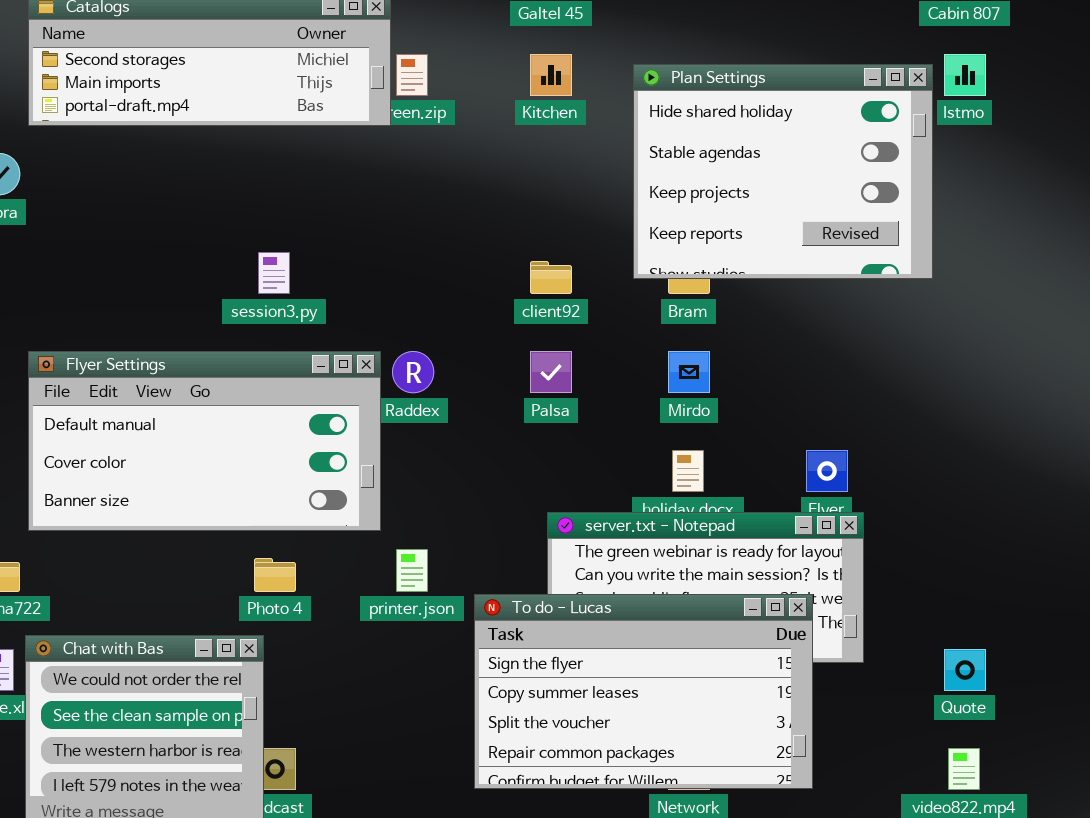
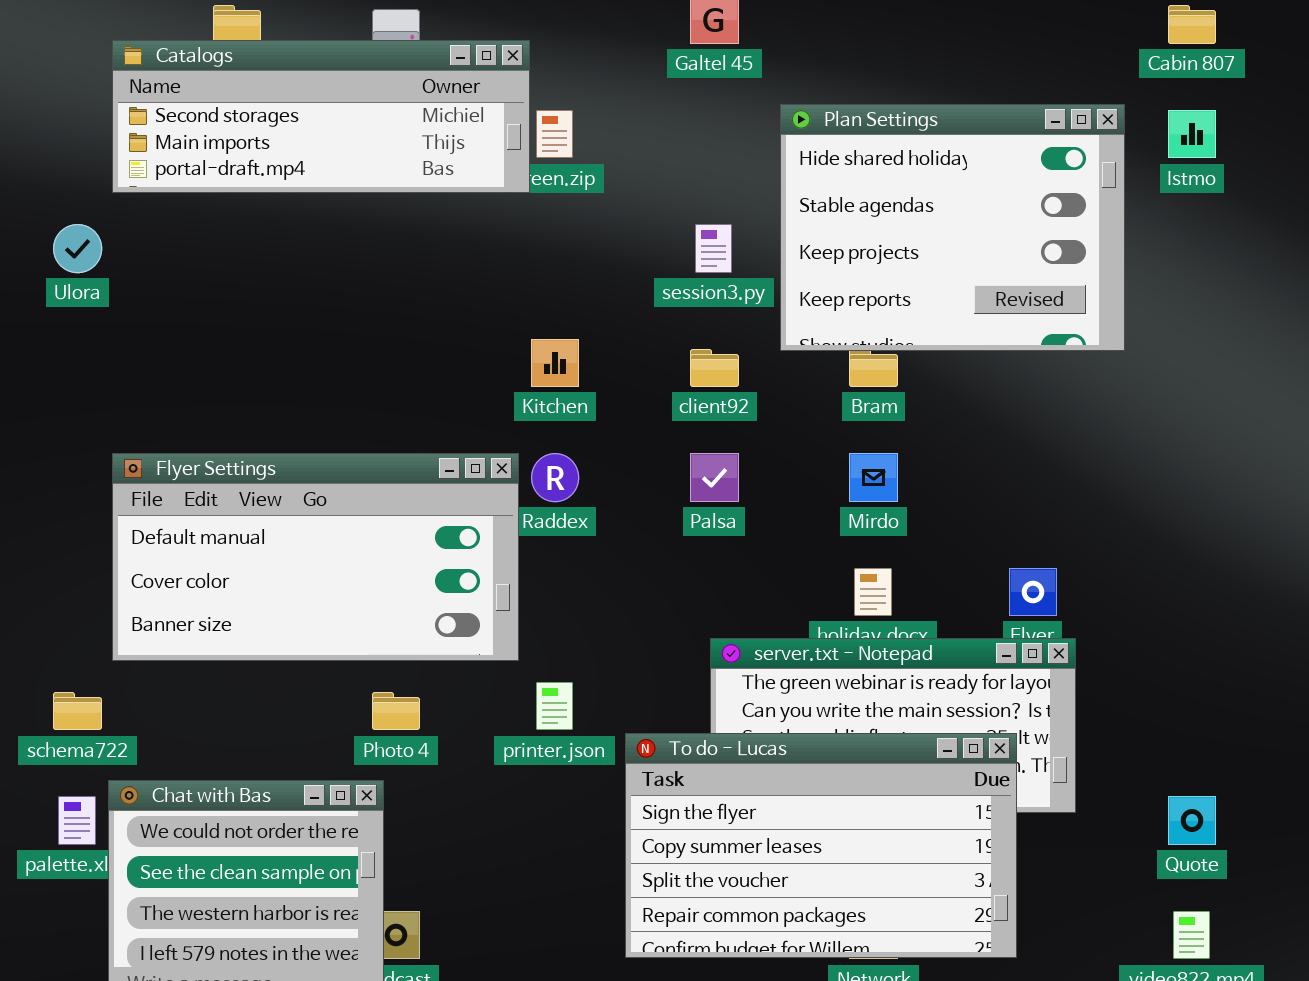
Kitchen: [530,54,572,96] -> [531,339,579,387], moved
Plan Settings: [633,64,933,279] -> [780,104,1125,351], moved
session3.py: [258,252,290,294] -> [695,224,732,273], moved

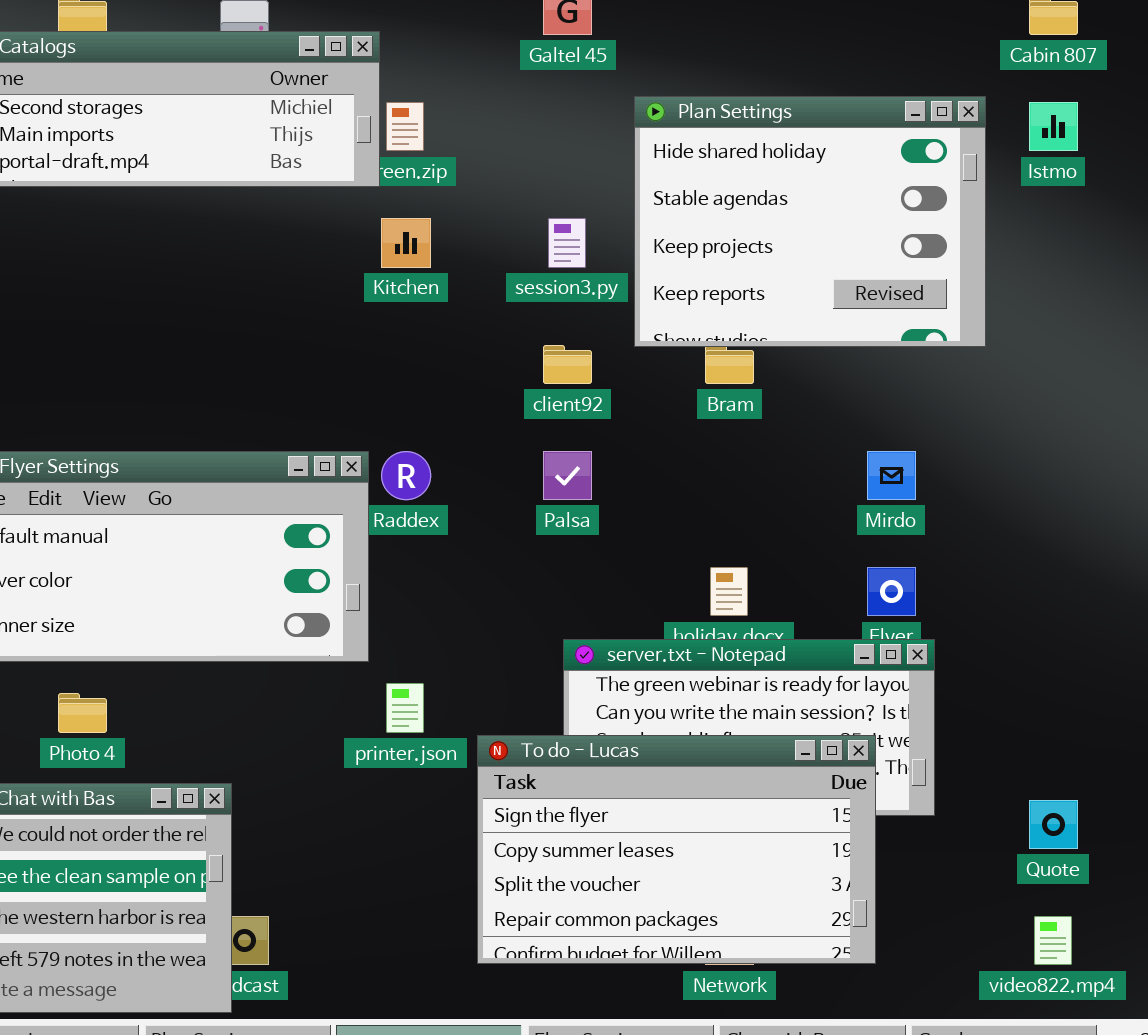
Kitchen: [531,339,579,387] -> [381,218,431,268], moved
Mirdo: [849,453,898,502] -> [867,451,916,500], moved
Photo 4: [372,692,420,730] -> [58,693,107,733], moved

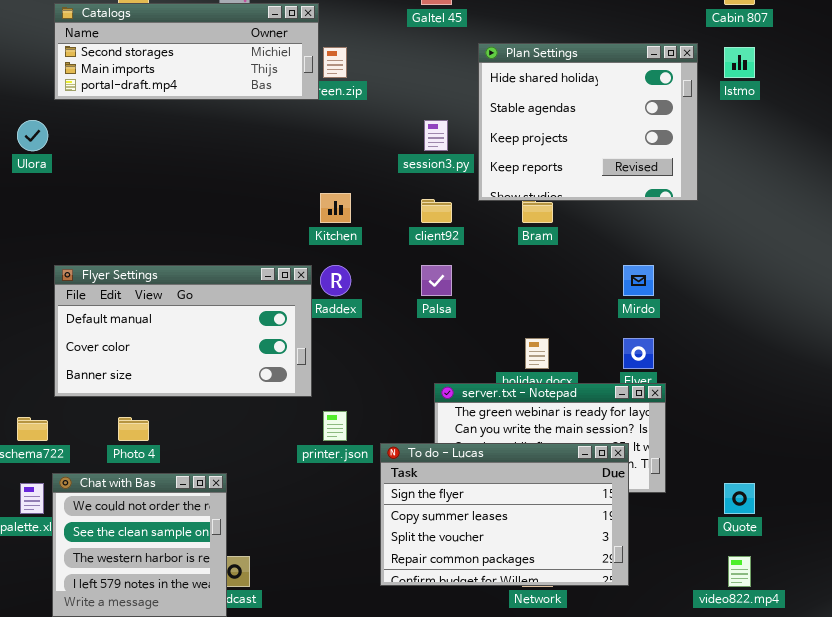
Kitchen: [381,218,431,268] -> [320,193,351,223], moved

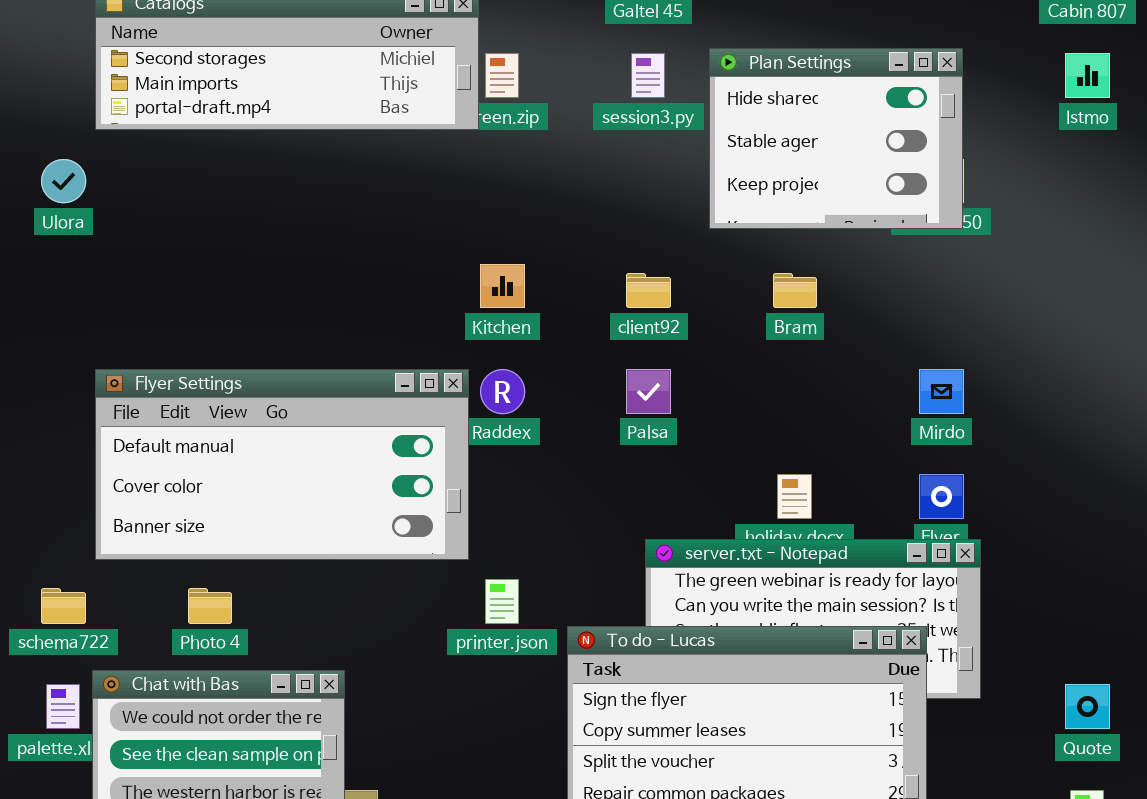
Plan Settings: [478,43,698,201] -> [709,48,963,229], resized
session3.py: [424,120,448,151] -> [631,53,665,98], moved

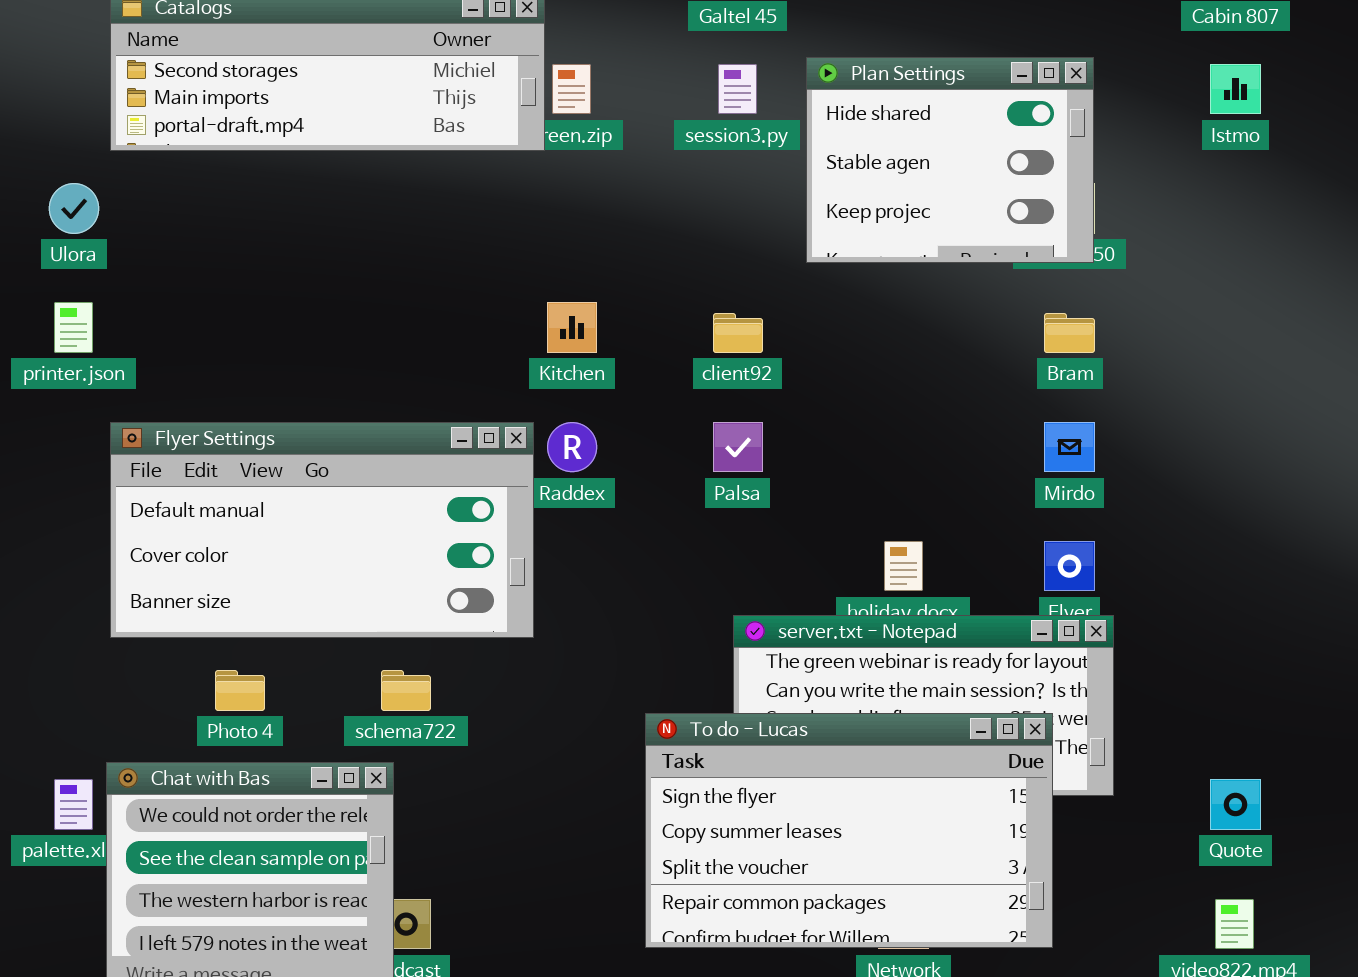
Bram: [773,273,817,308] -> [1044,313,1095,353], moved
printer.json: [485,579,519,624] -> [54,302,93,353], moved
schema722: [41,588,86,624] -> [381,670,431,711], moved

